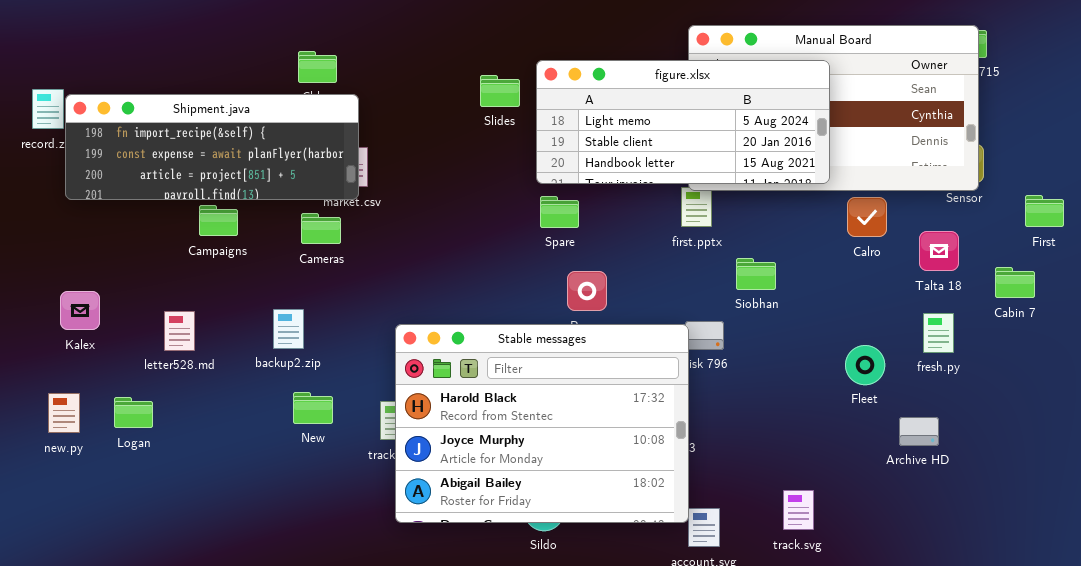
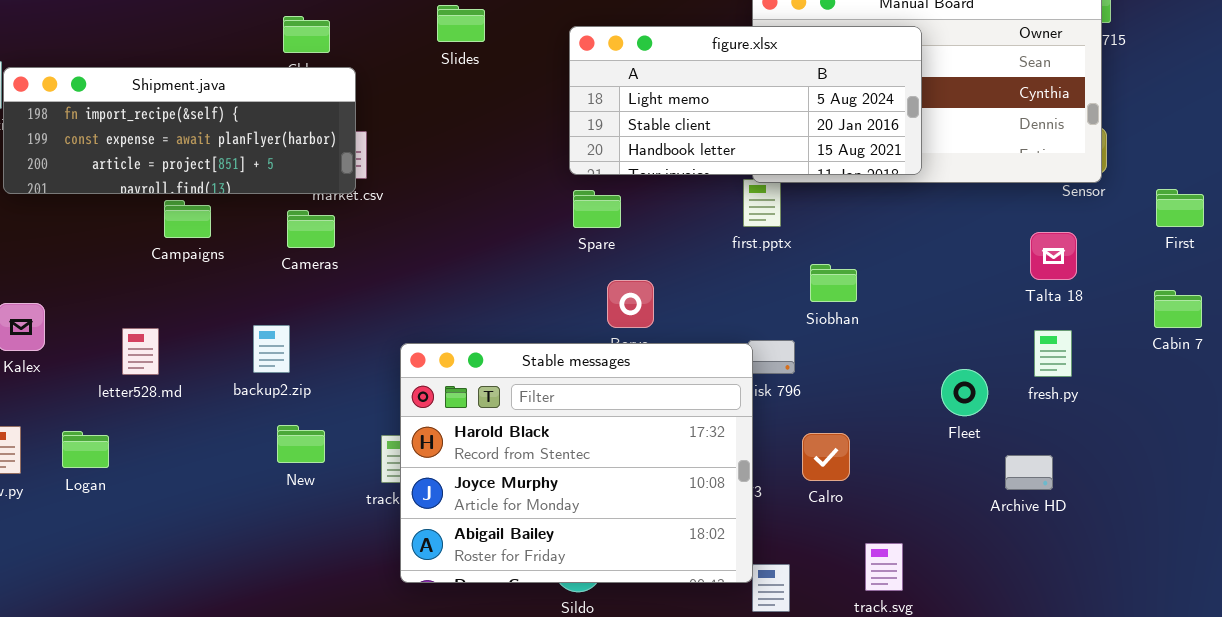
Slides: [480,75,520,107] -> [437,5,485,42], moved
Calro: [847,197,887,237] -> [802,433,850,481], moved
Cabin 7: [995,267,1035,298] -> [1154,290,1202,328], moved

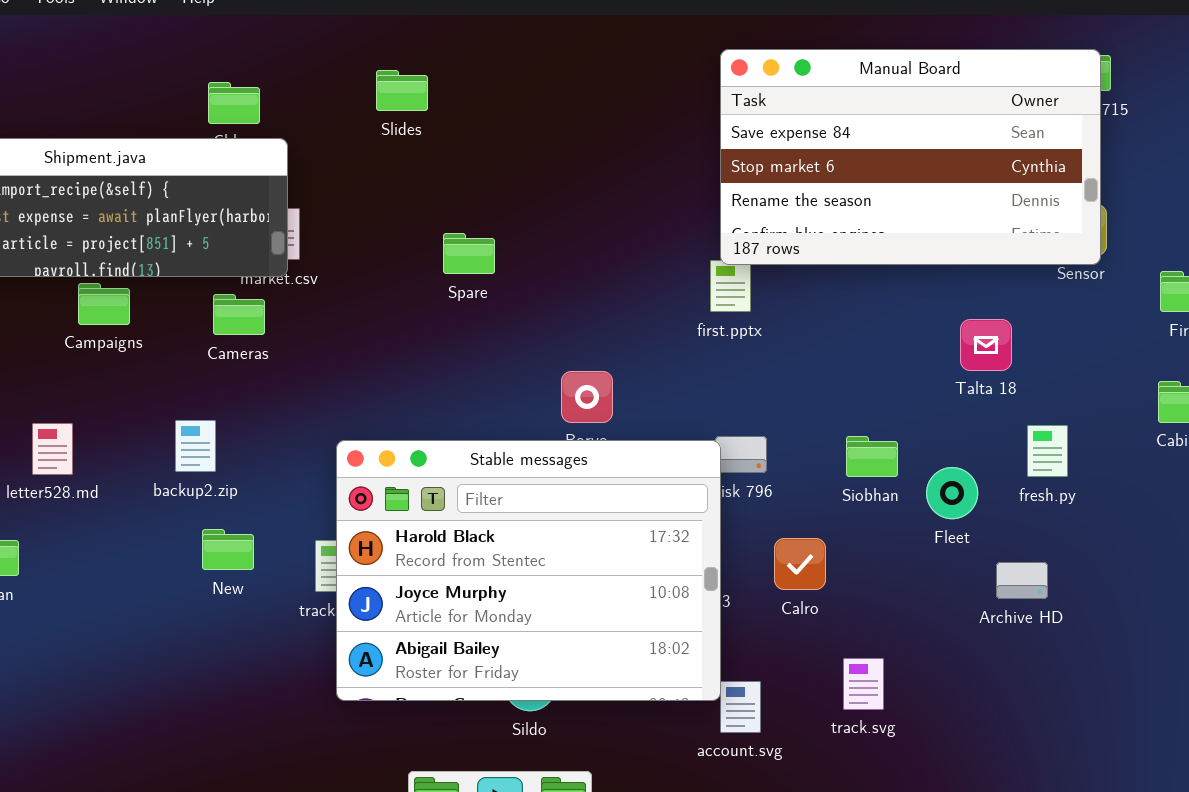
figure.xlsx: [569,26,922,175] -> none, closed
Spare: [573,190,621,228] -> [443,233,495,274], moved
Talta 18: [1030,232,1077,280] -> [960,319,1012,371], moved
Siobhan: [810,264,857,302] -> [846,436,898,477], moved

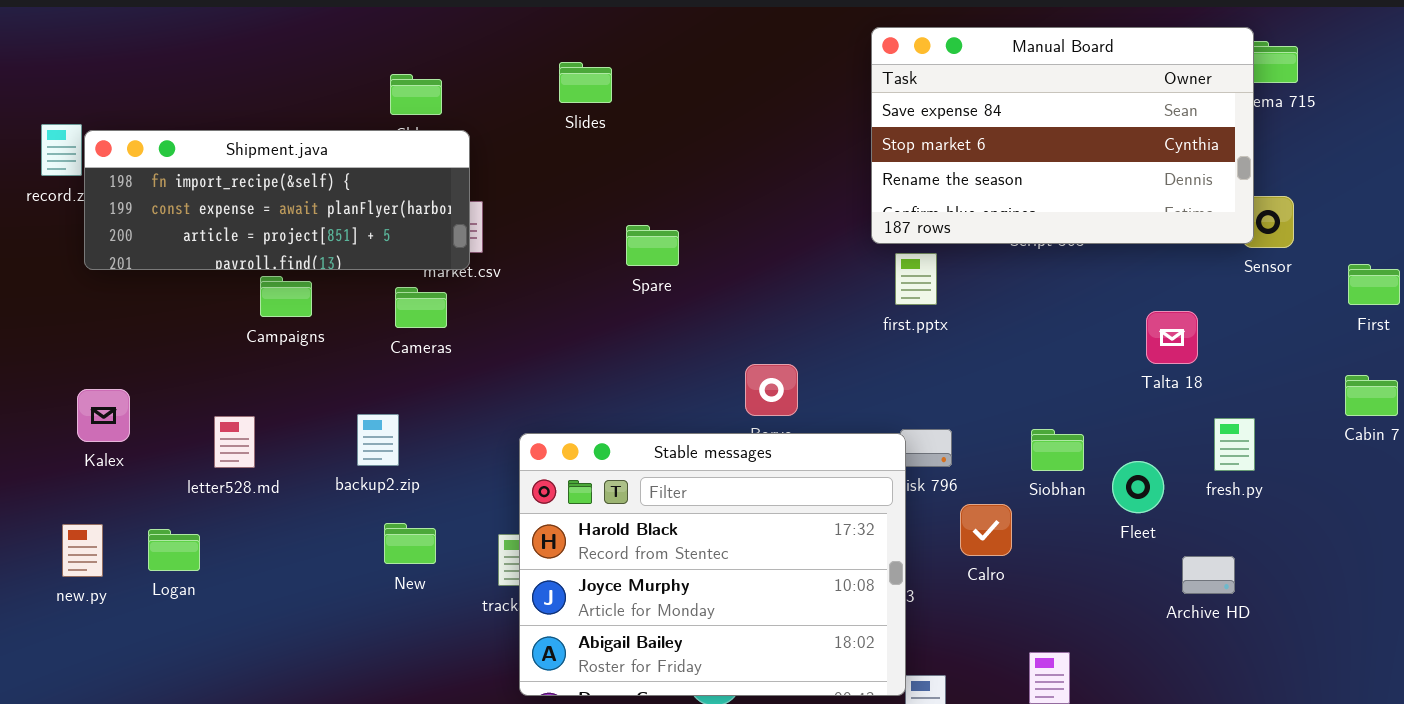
Manual Board: [720,49,1101,265] -> [871,27,1254,244], moved
Calro: [774,538,826,590] -> [960,504,1012,556], moved

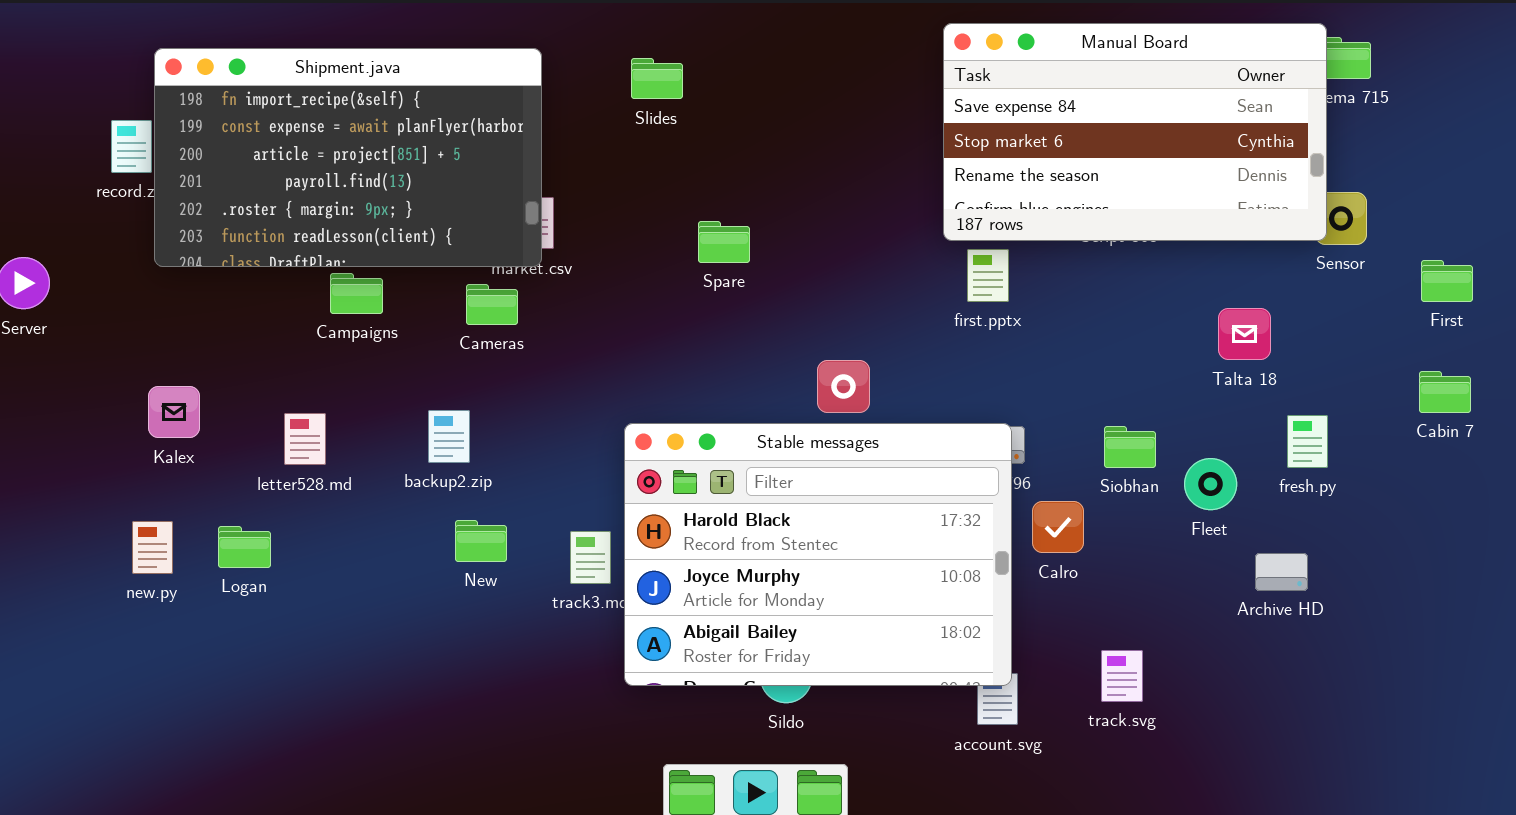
Shipment.java: [84,130,470,270] -> [154,48,542,267], resized
Stable messages: [519,433,906,696] -> [624,423,1012,686], moved

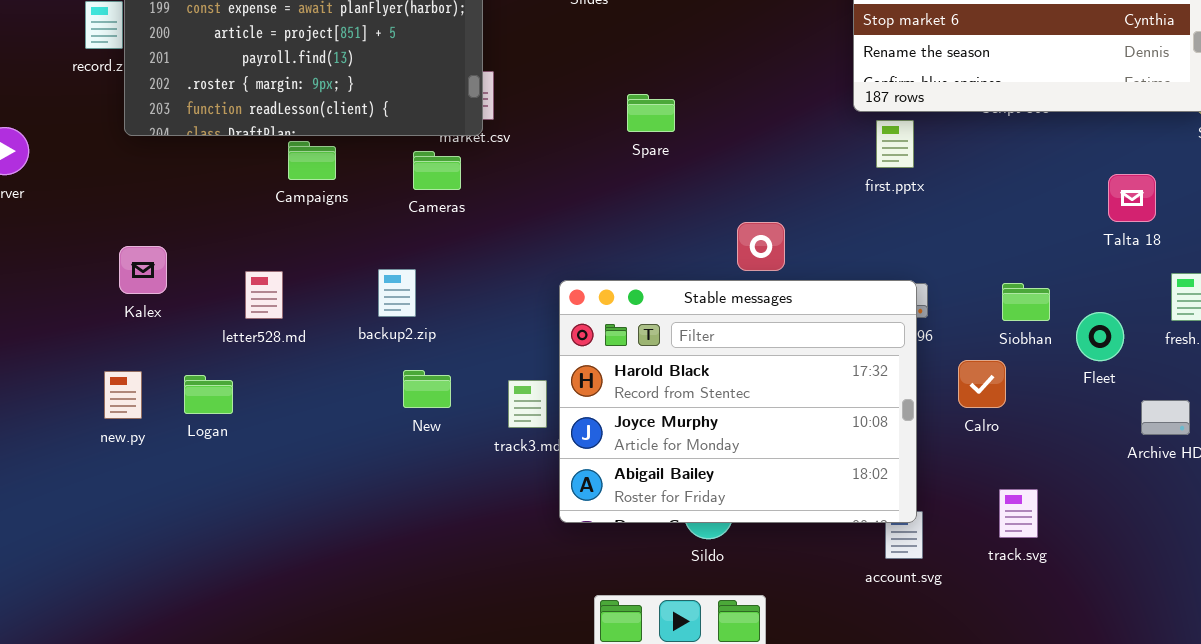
Calro: [1032,501,1084,553] -> [958,360,1006,408], moved

